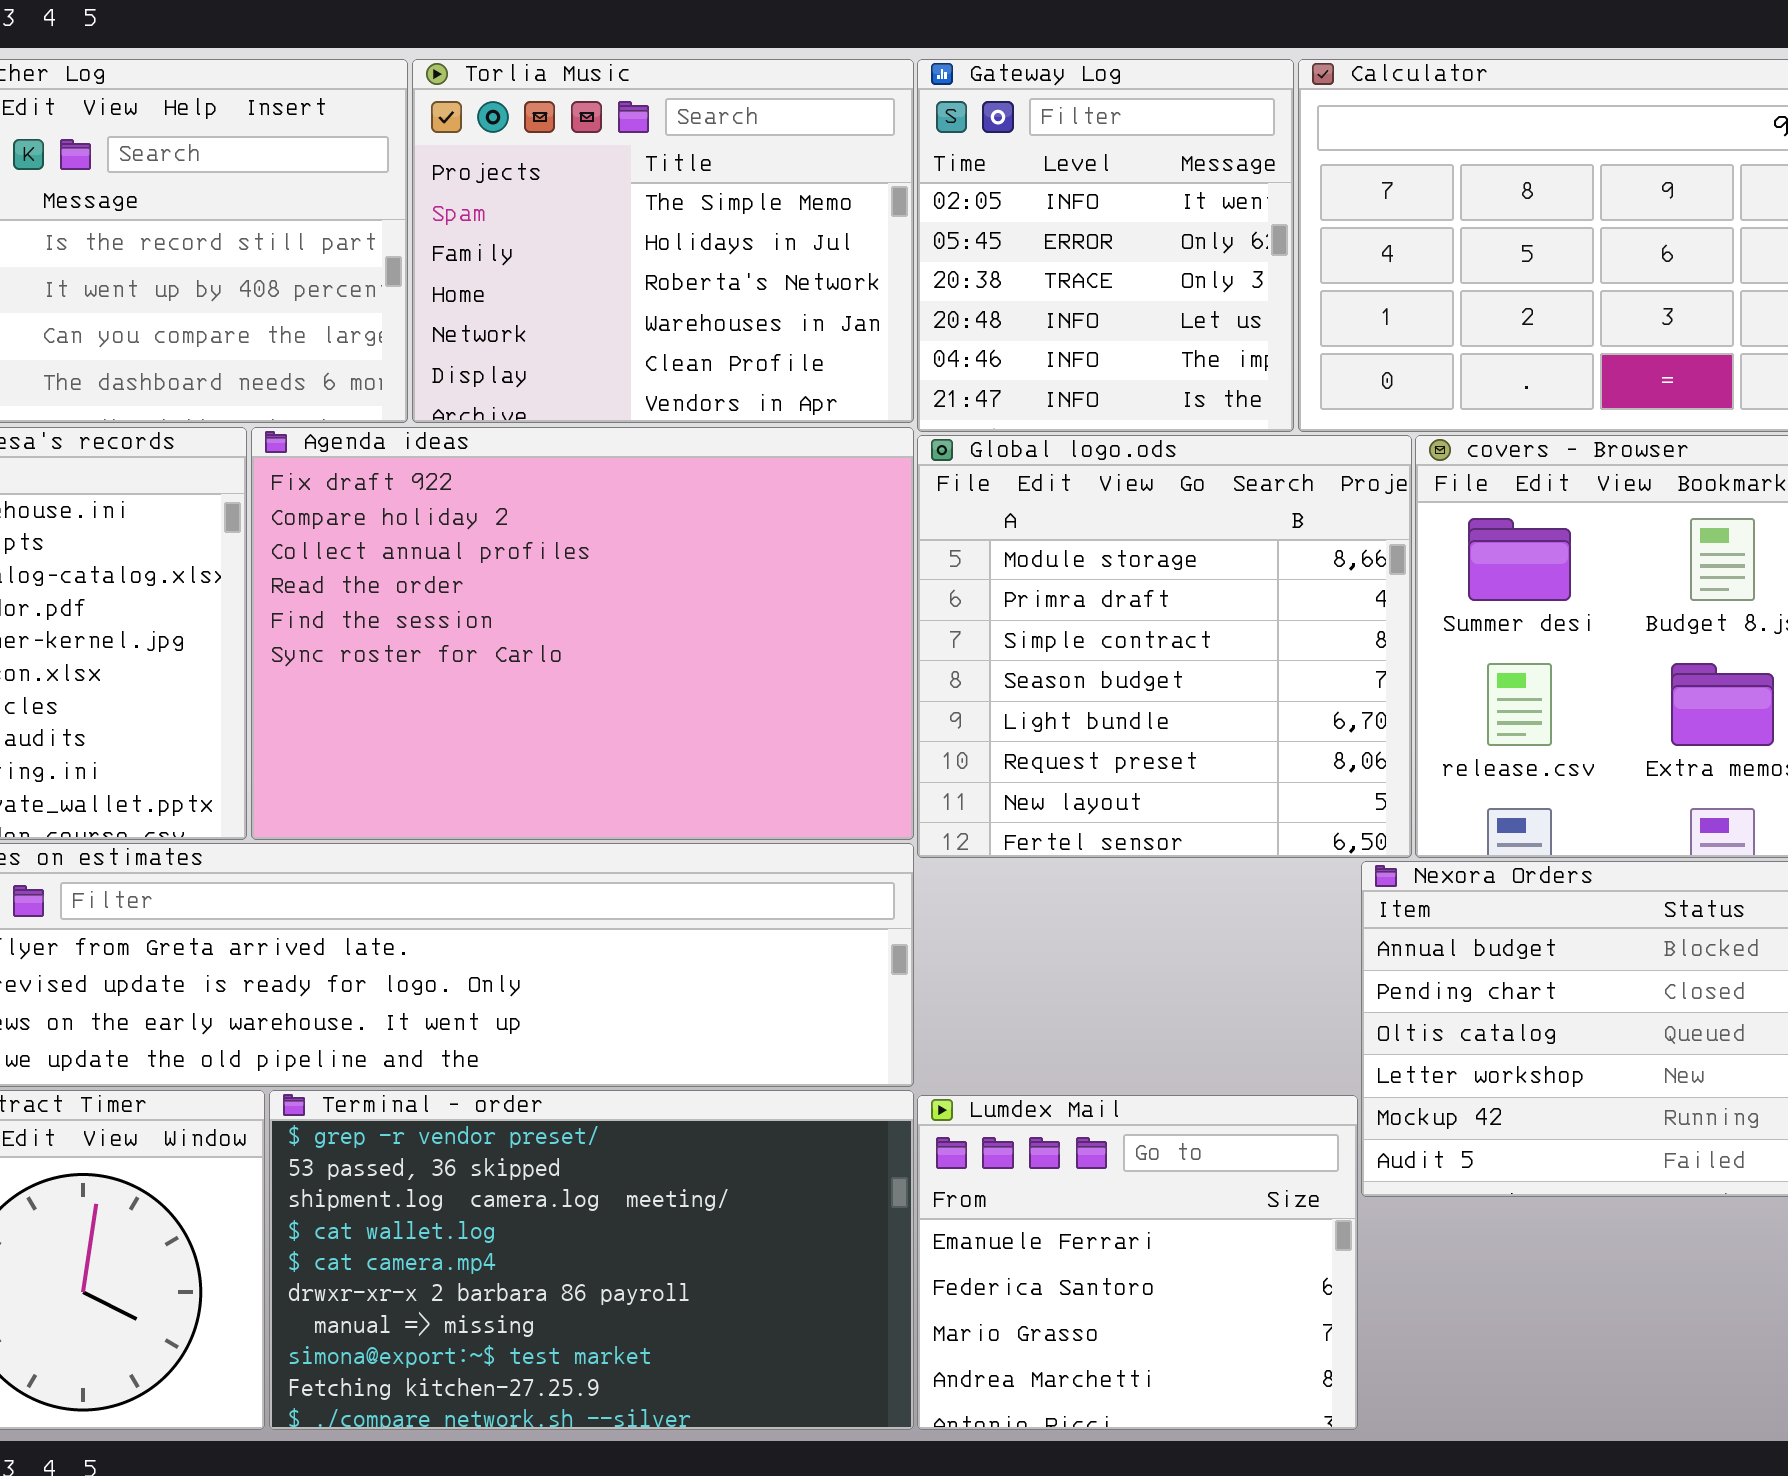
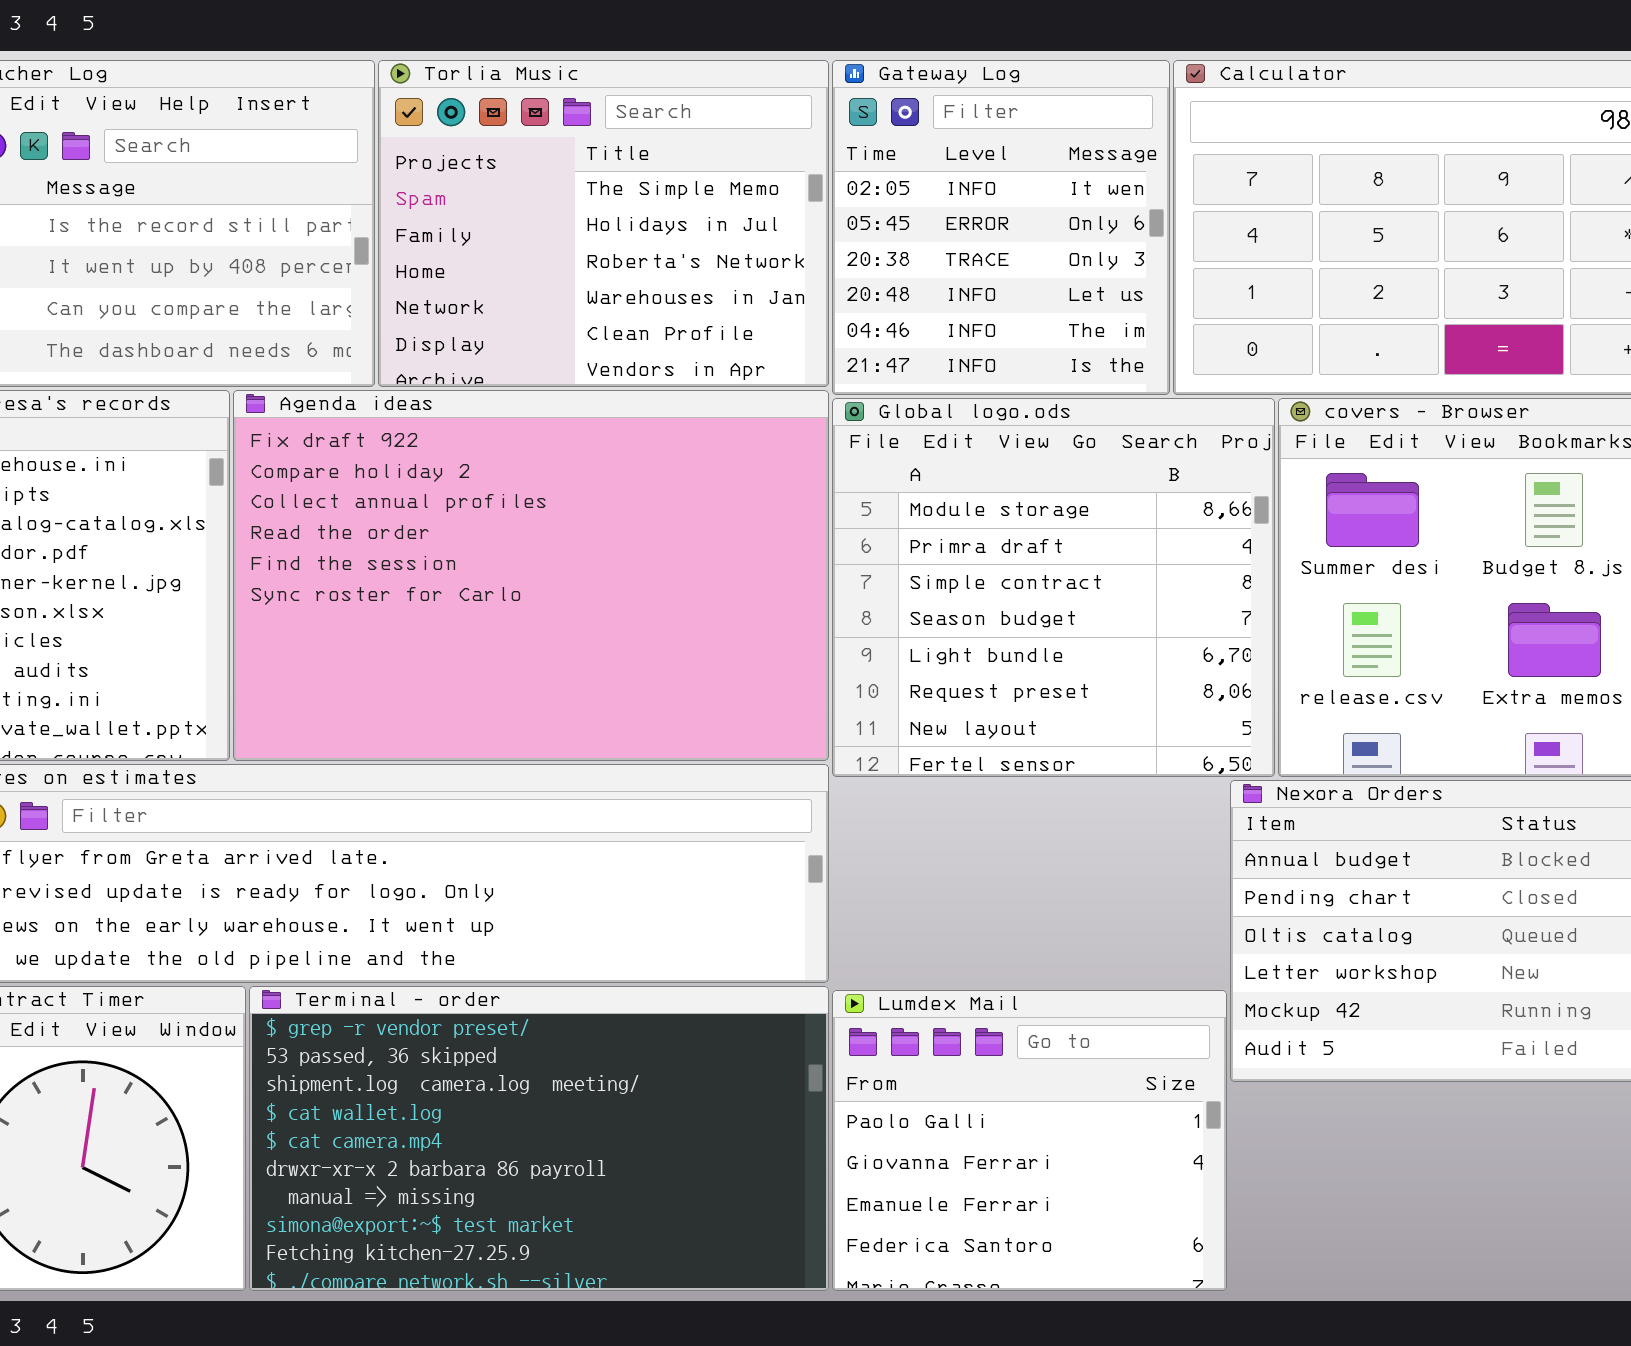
Lumdex Mail: [917,1095,1358,1430] -> [832,990,1227,1291], scrolled up 2 rows

